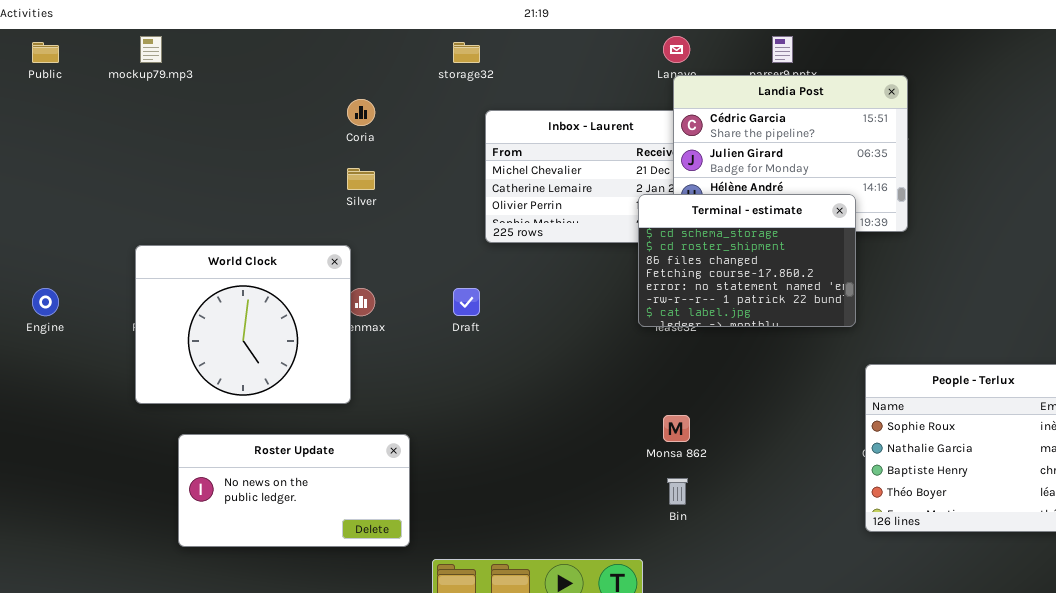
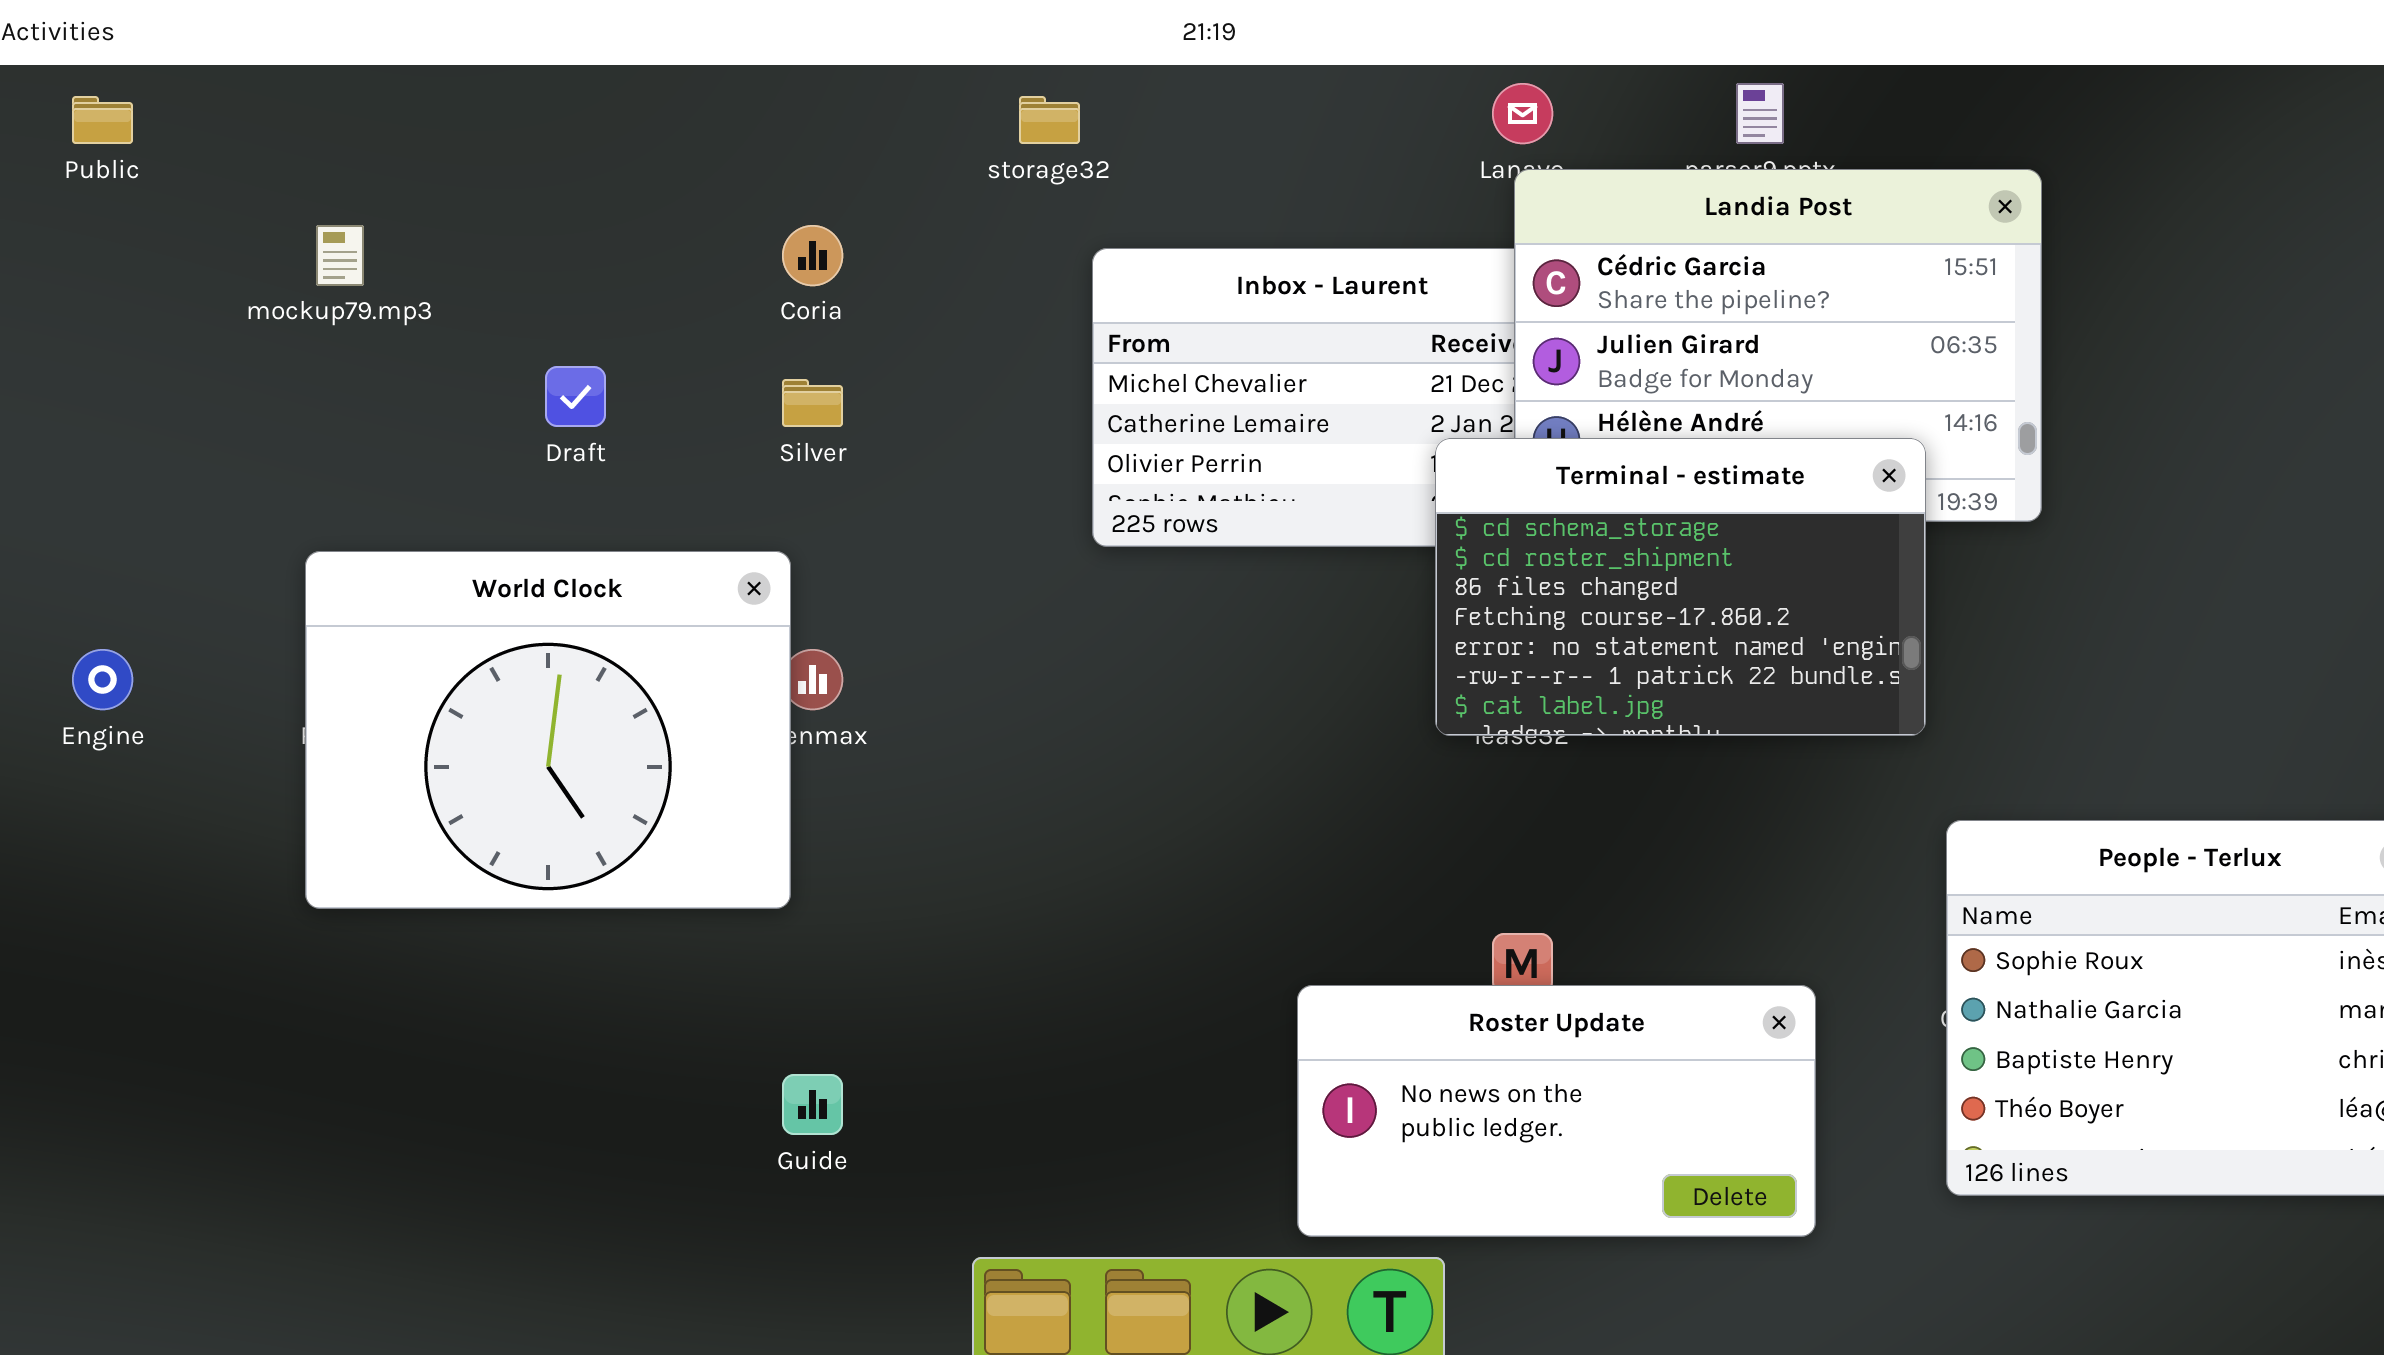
mockup79.mp3: [140,36,162,63] -> [316,225,364,286], moved
Draft: [453,288,480,316] -> [545,366,606,427], moved
Roster Update: [178,434,410,547] -> [1297,985,1816,1237], moved

